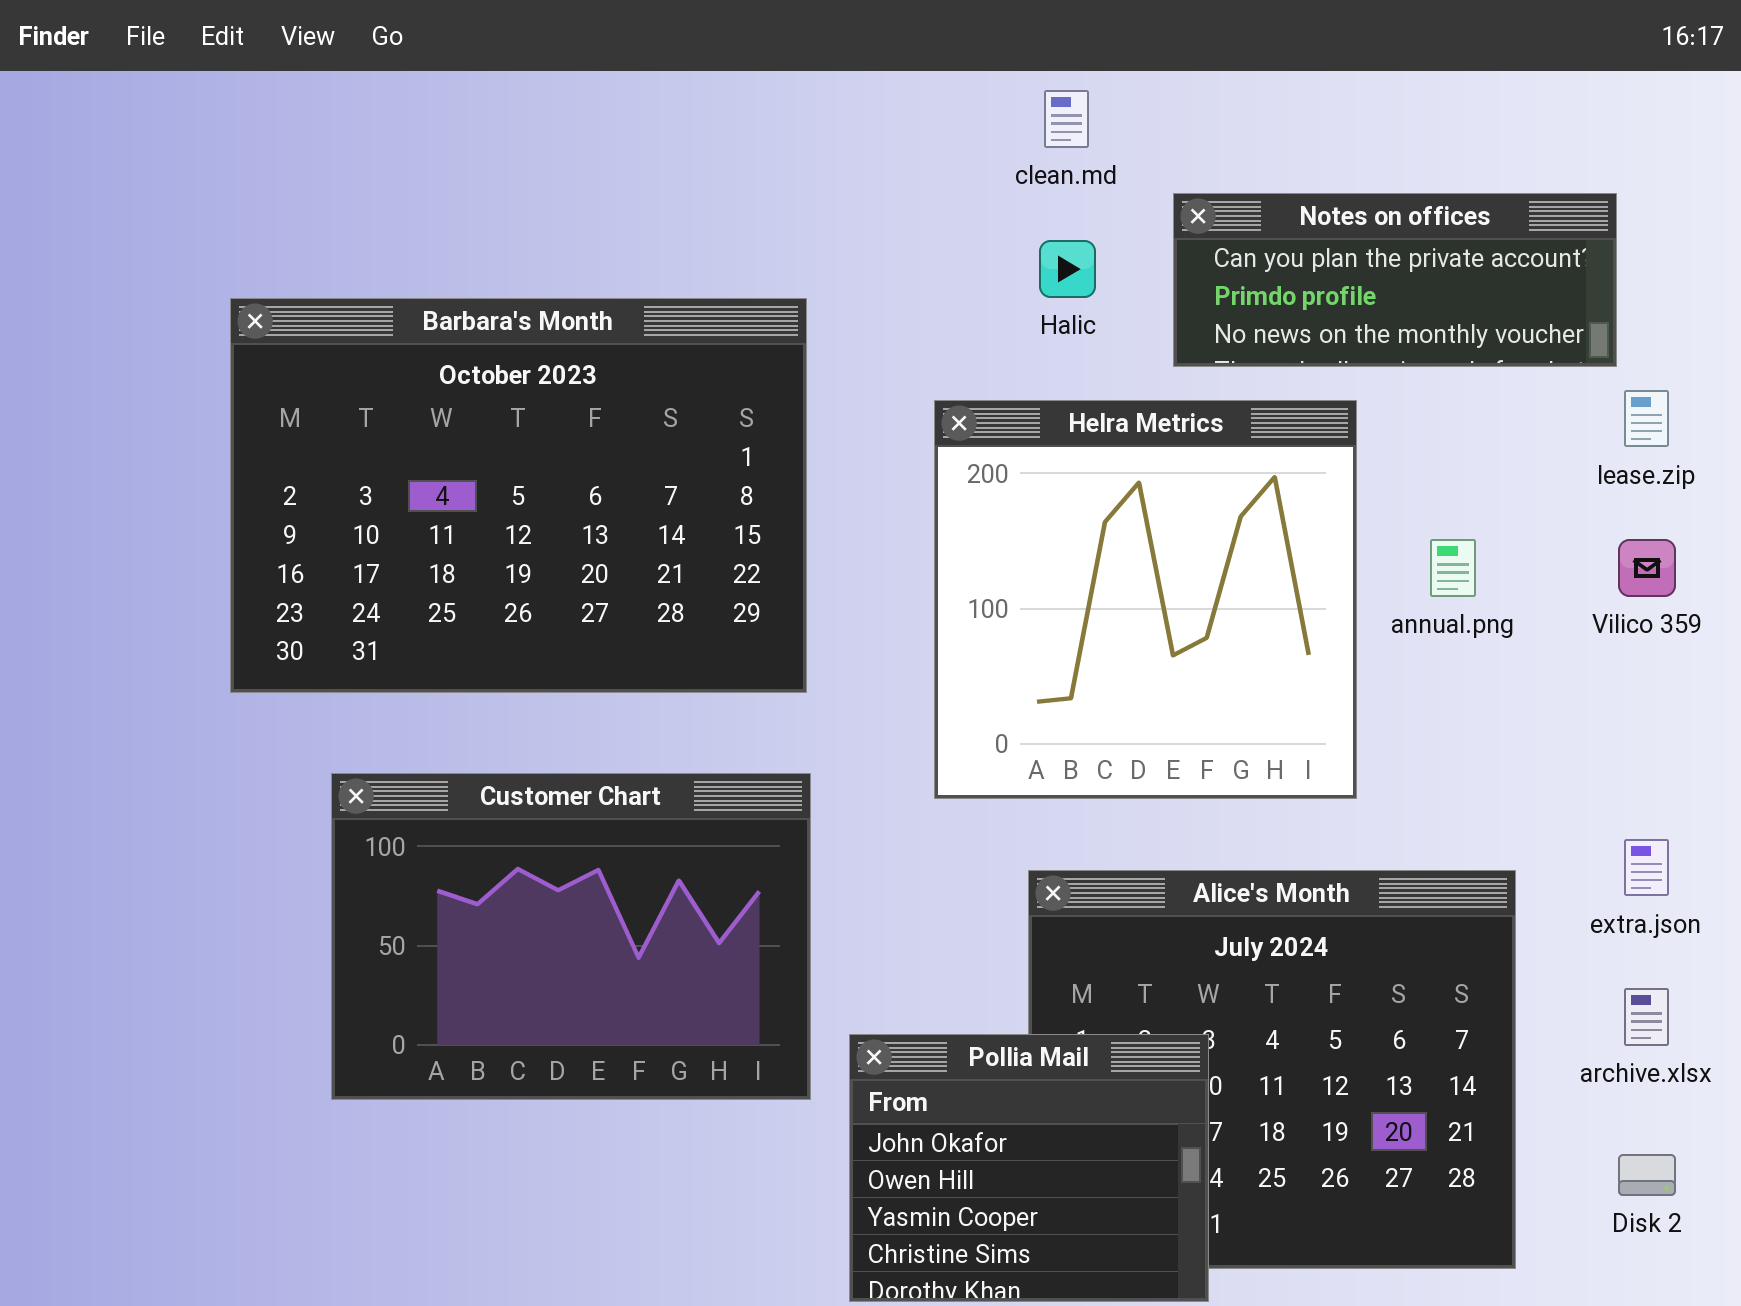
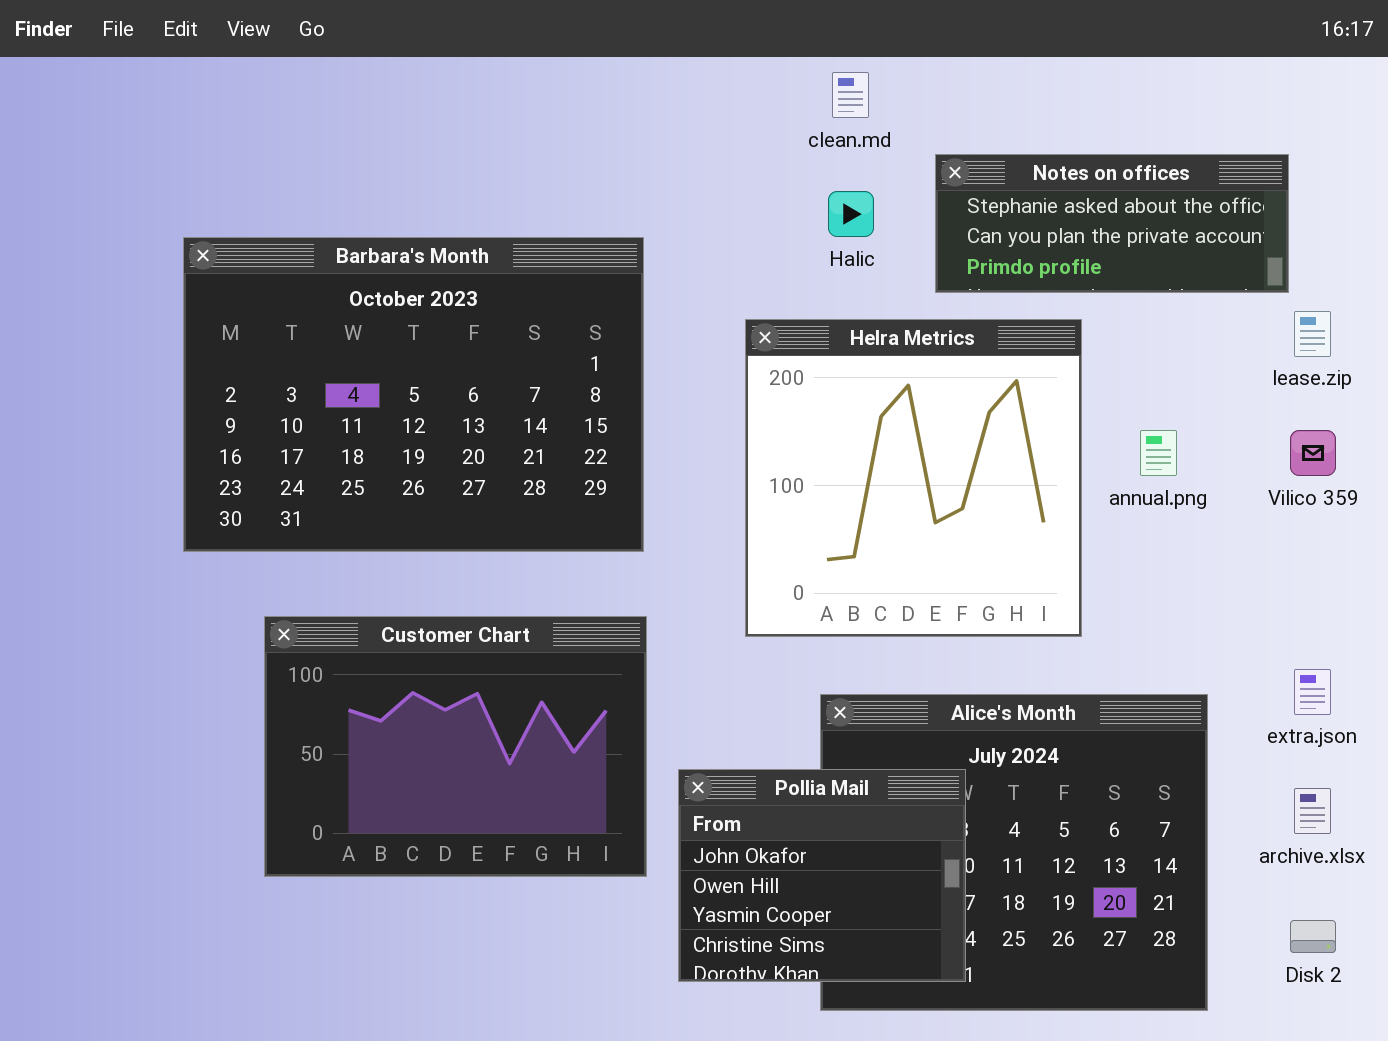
Notes on offices: [1173,193,1617,367] -> [935,154,1289,293], scrolled up 1 row
Pollia Mail: [849,1034,1209,1302] -> [678,769,966,982], moved

